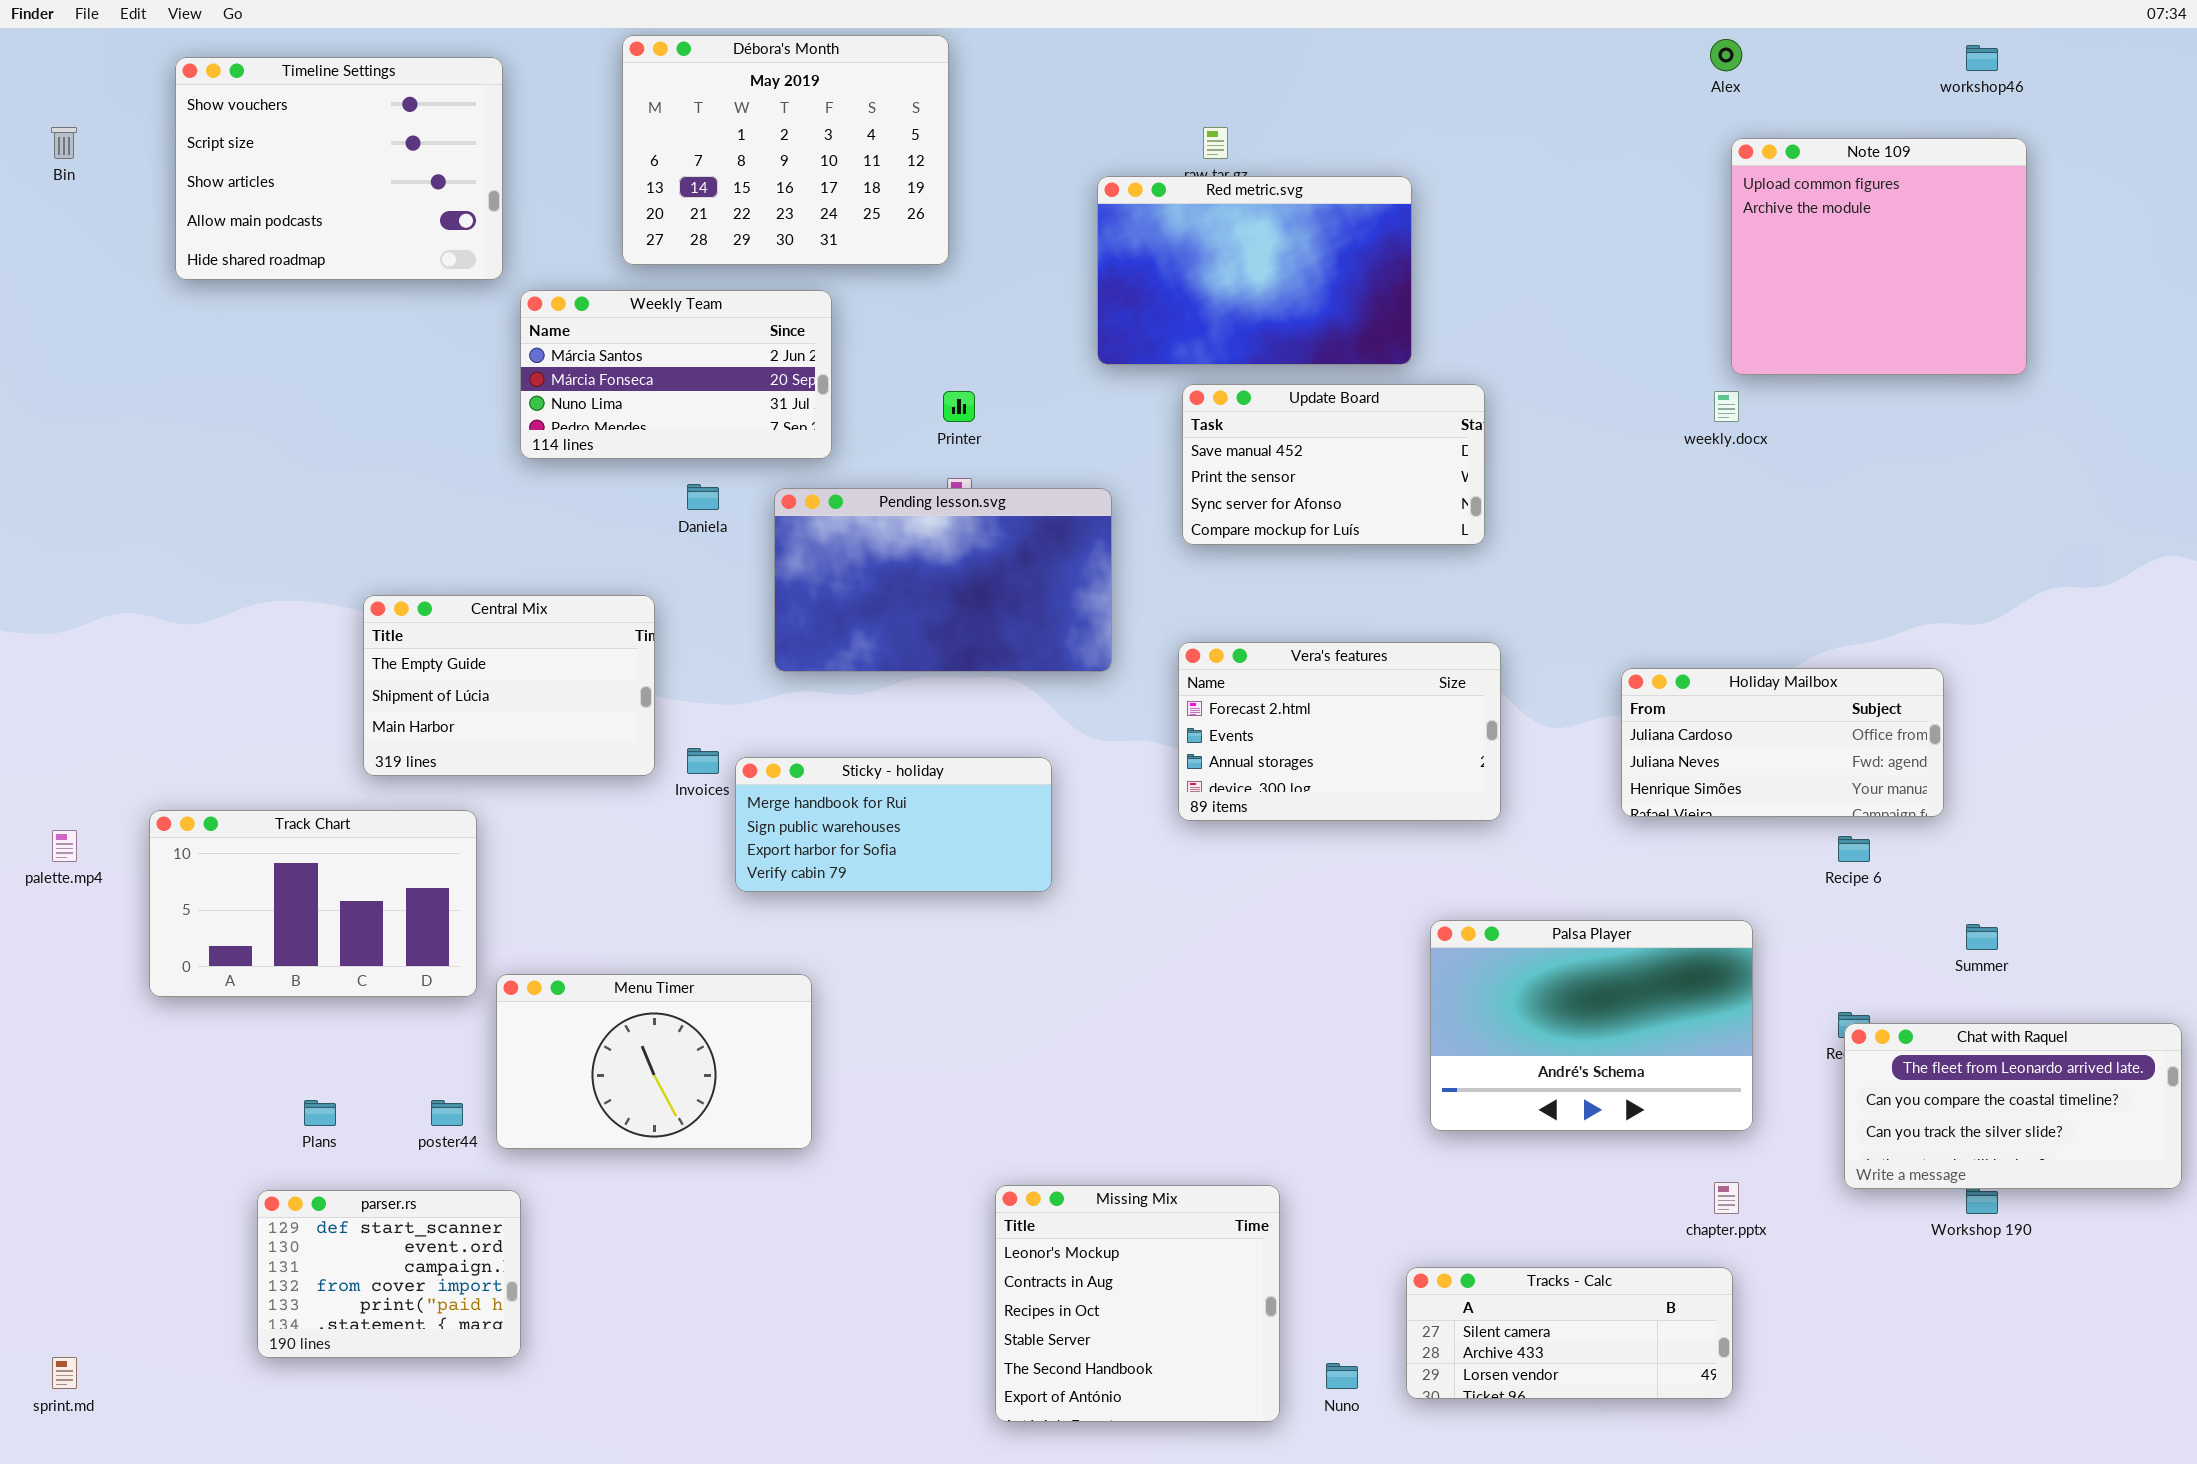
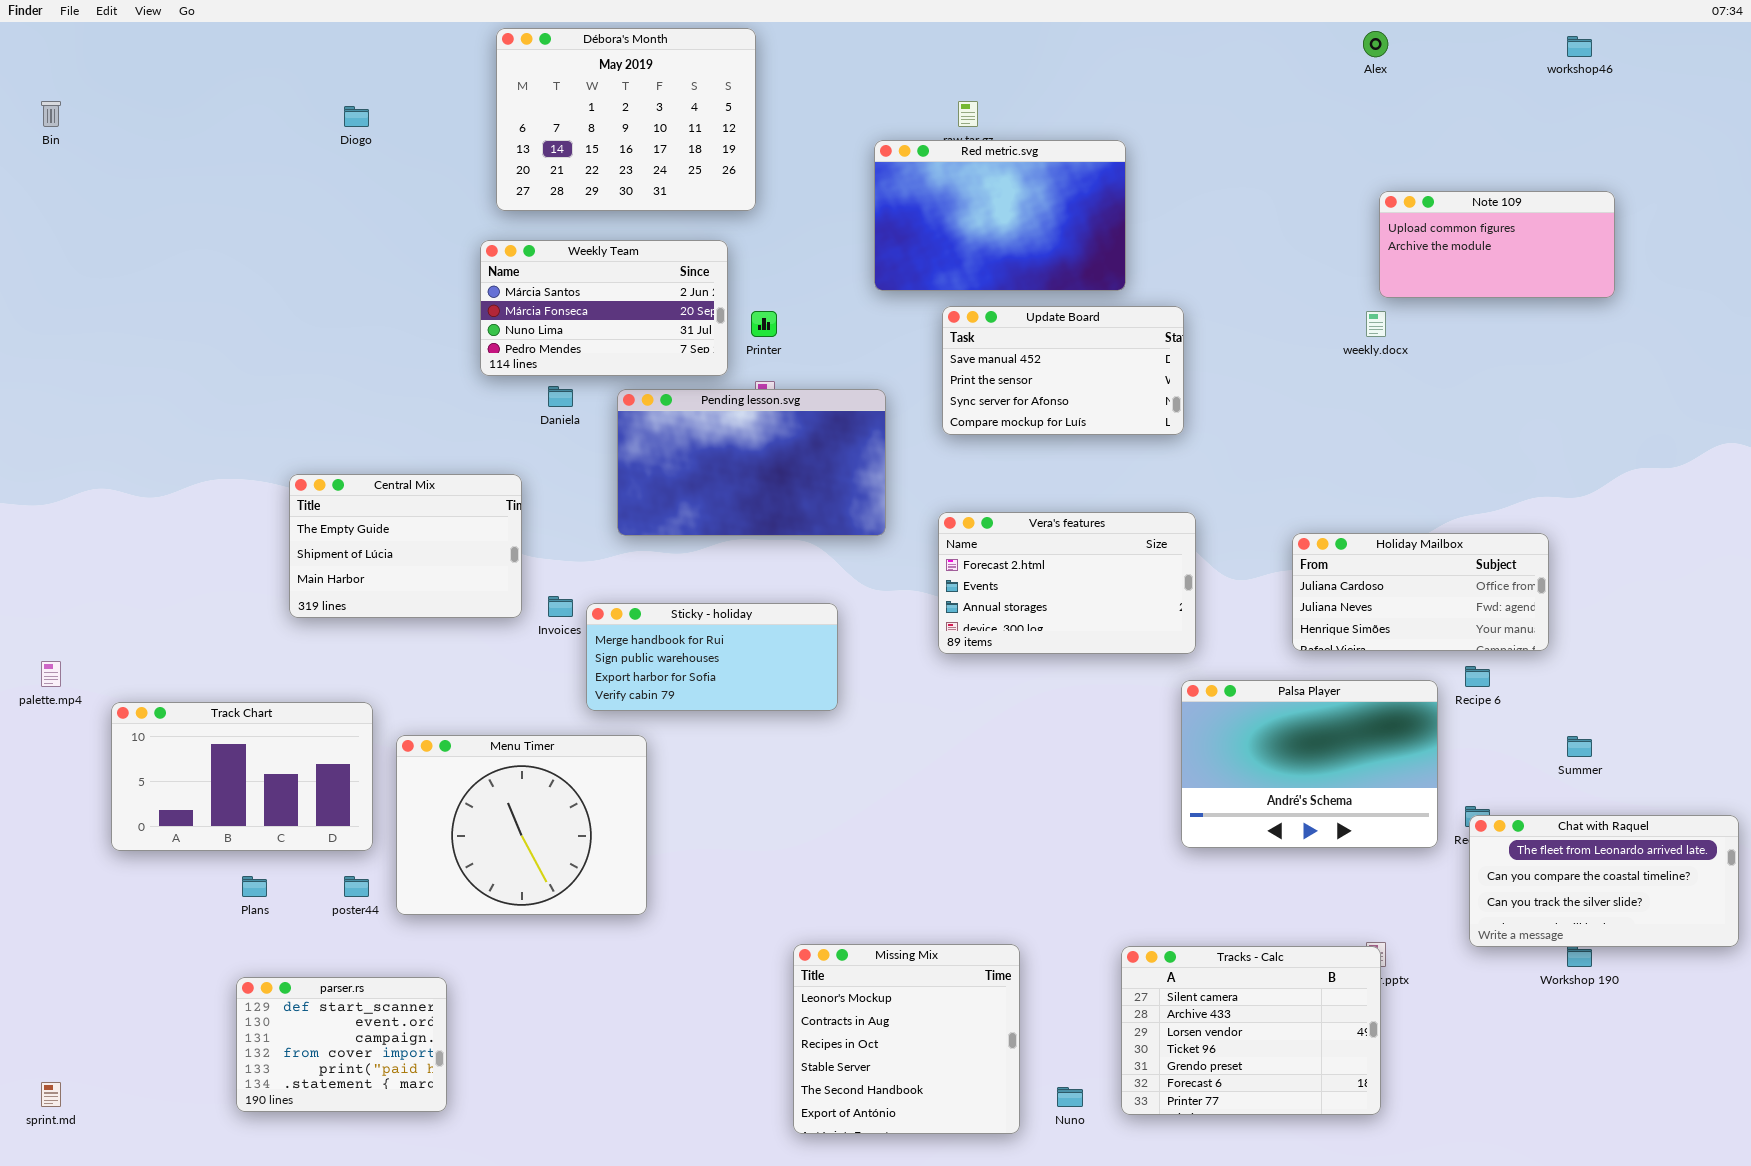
Timeline Settings: [175,57,503,280] -> none, closed
Note 109: [1731,138,2027,375] -> [1379,191,1615,298], resized
Weekly Team: [520,290,832,459] -> [480,240,728,376], moved
Track Chart: [149,810,477,997] -> [111,702,373,851], moved
Palsa Player: [1430,920,1753,1131] -> [1181,680,1438,848], moved
Menu Timer: [496,974,812,1149] -> [396,735,647,915], resized
parser.rs: [257,1190,521,1358] -> [236,977,447,1112], moved
Tracks - Calc: [1406,1267,1733,1399] -> [1121,946,1381,1115], resized

